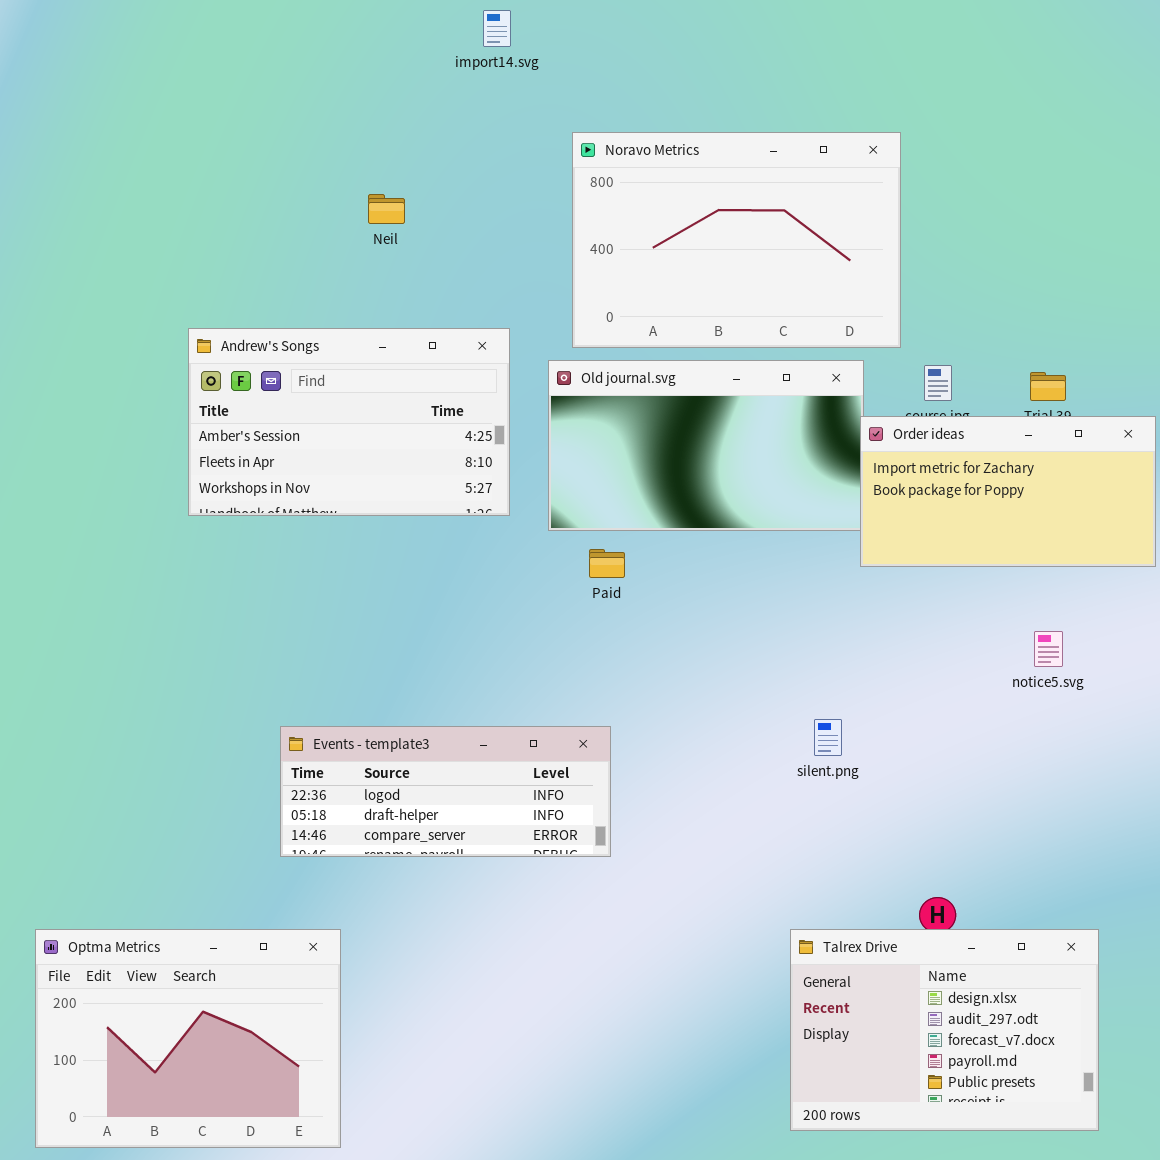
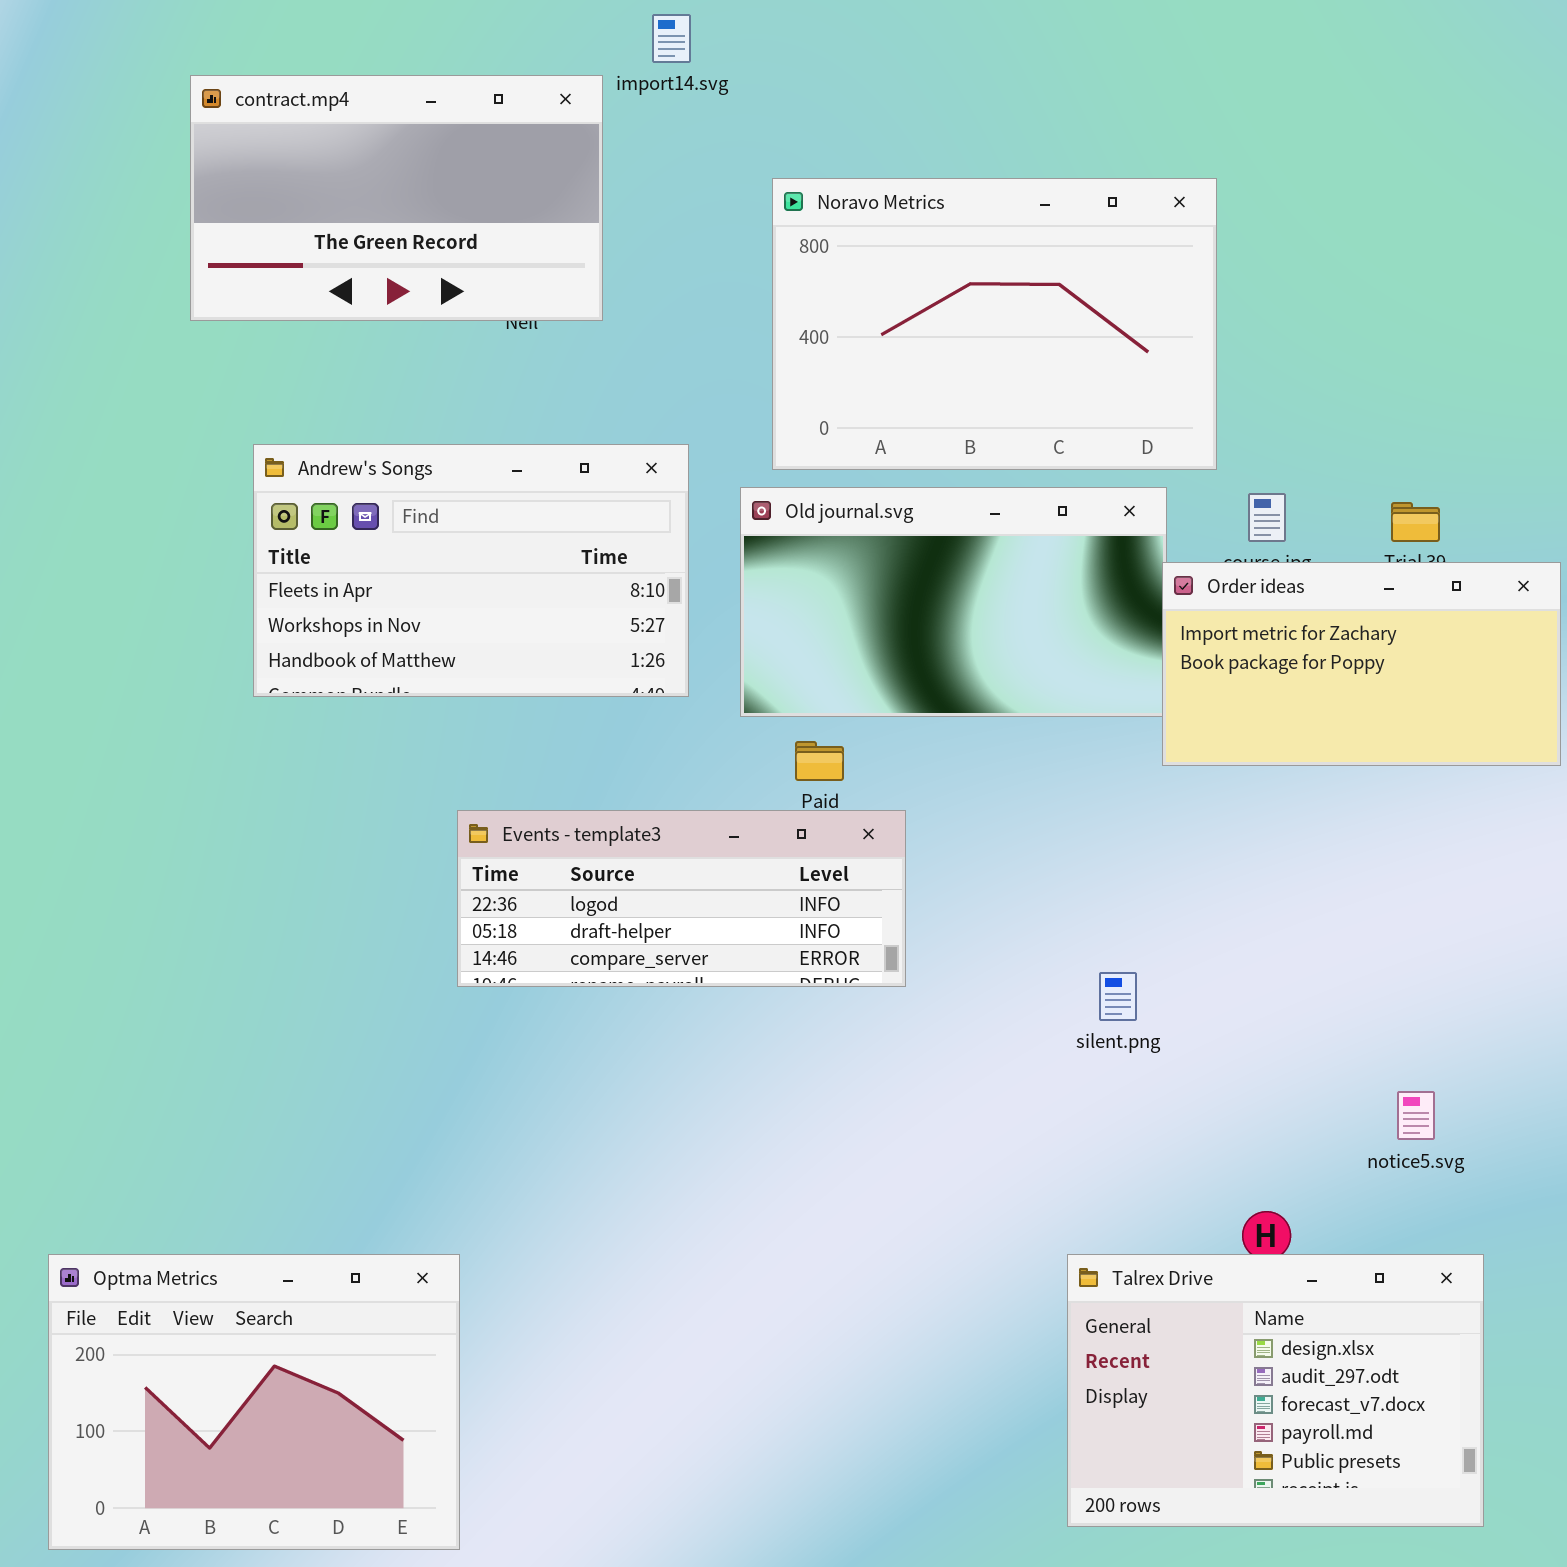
contract.mp4: none -> [190,75,603,321], opened
Andrew's Songs: [188,328,510,516] -> [253,444,689,697], scrolled down 1 row
notice5.svg: [1034,631,1063,667] -> [1397,1091,1435,1140], moved
Events - template3: [280,726,611,857] -> [457,810,906,987], moved

